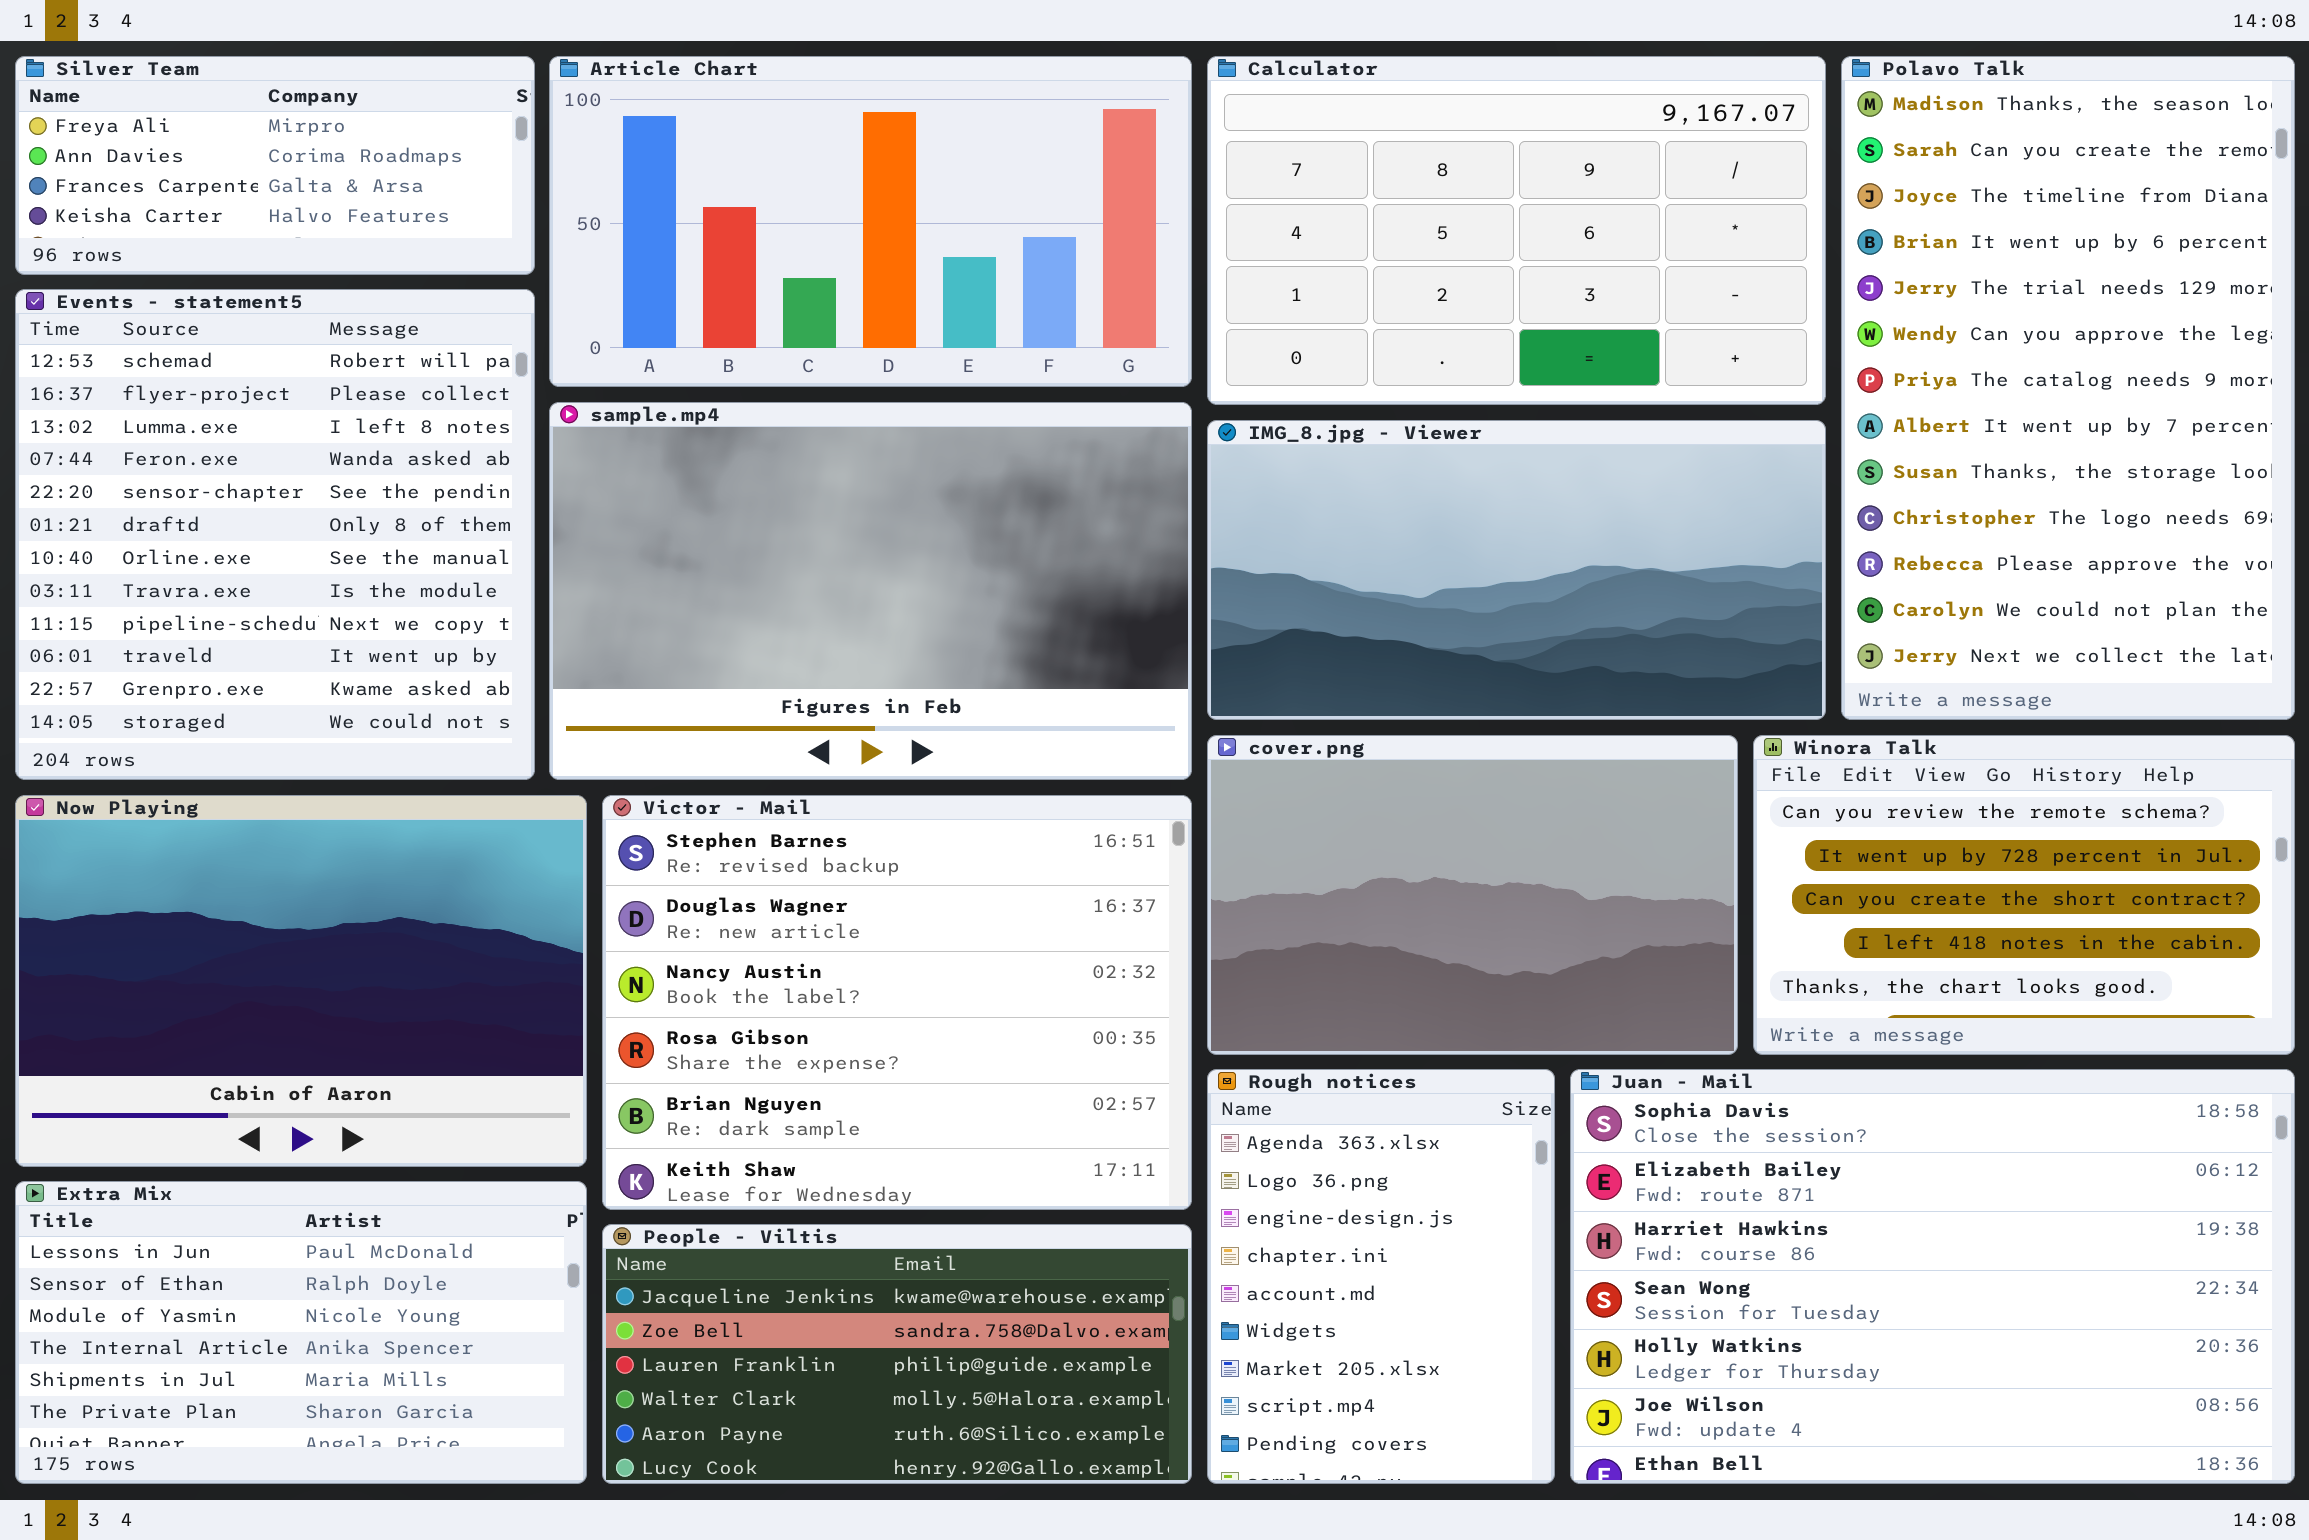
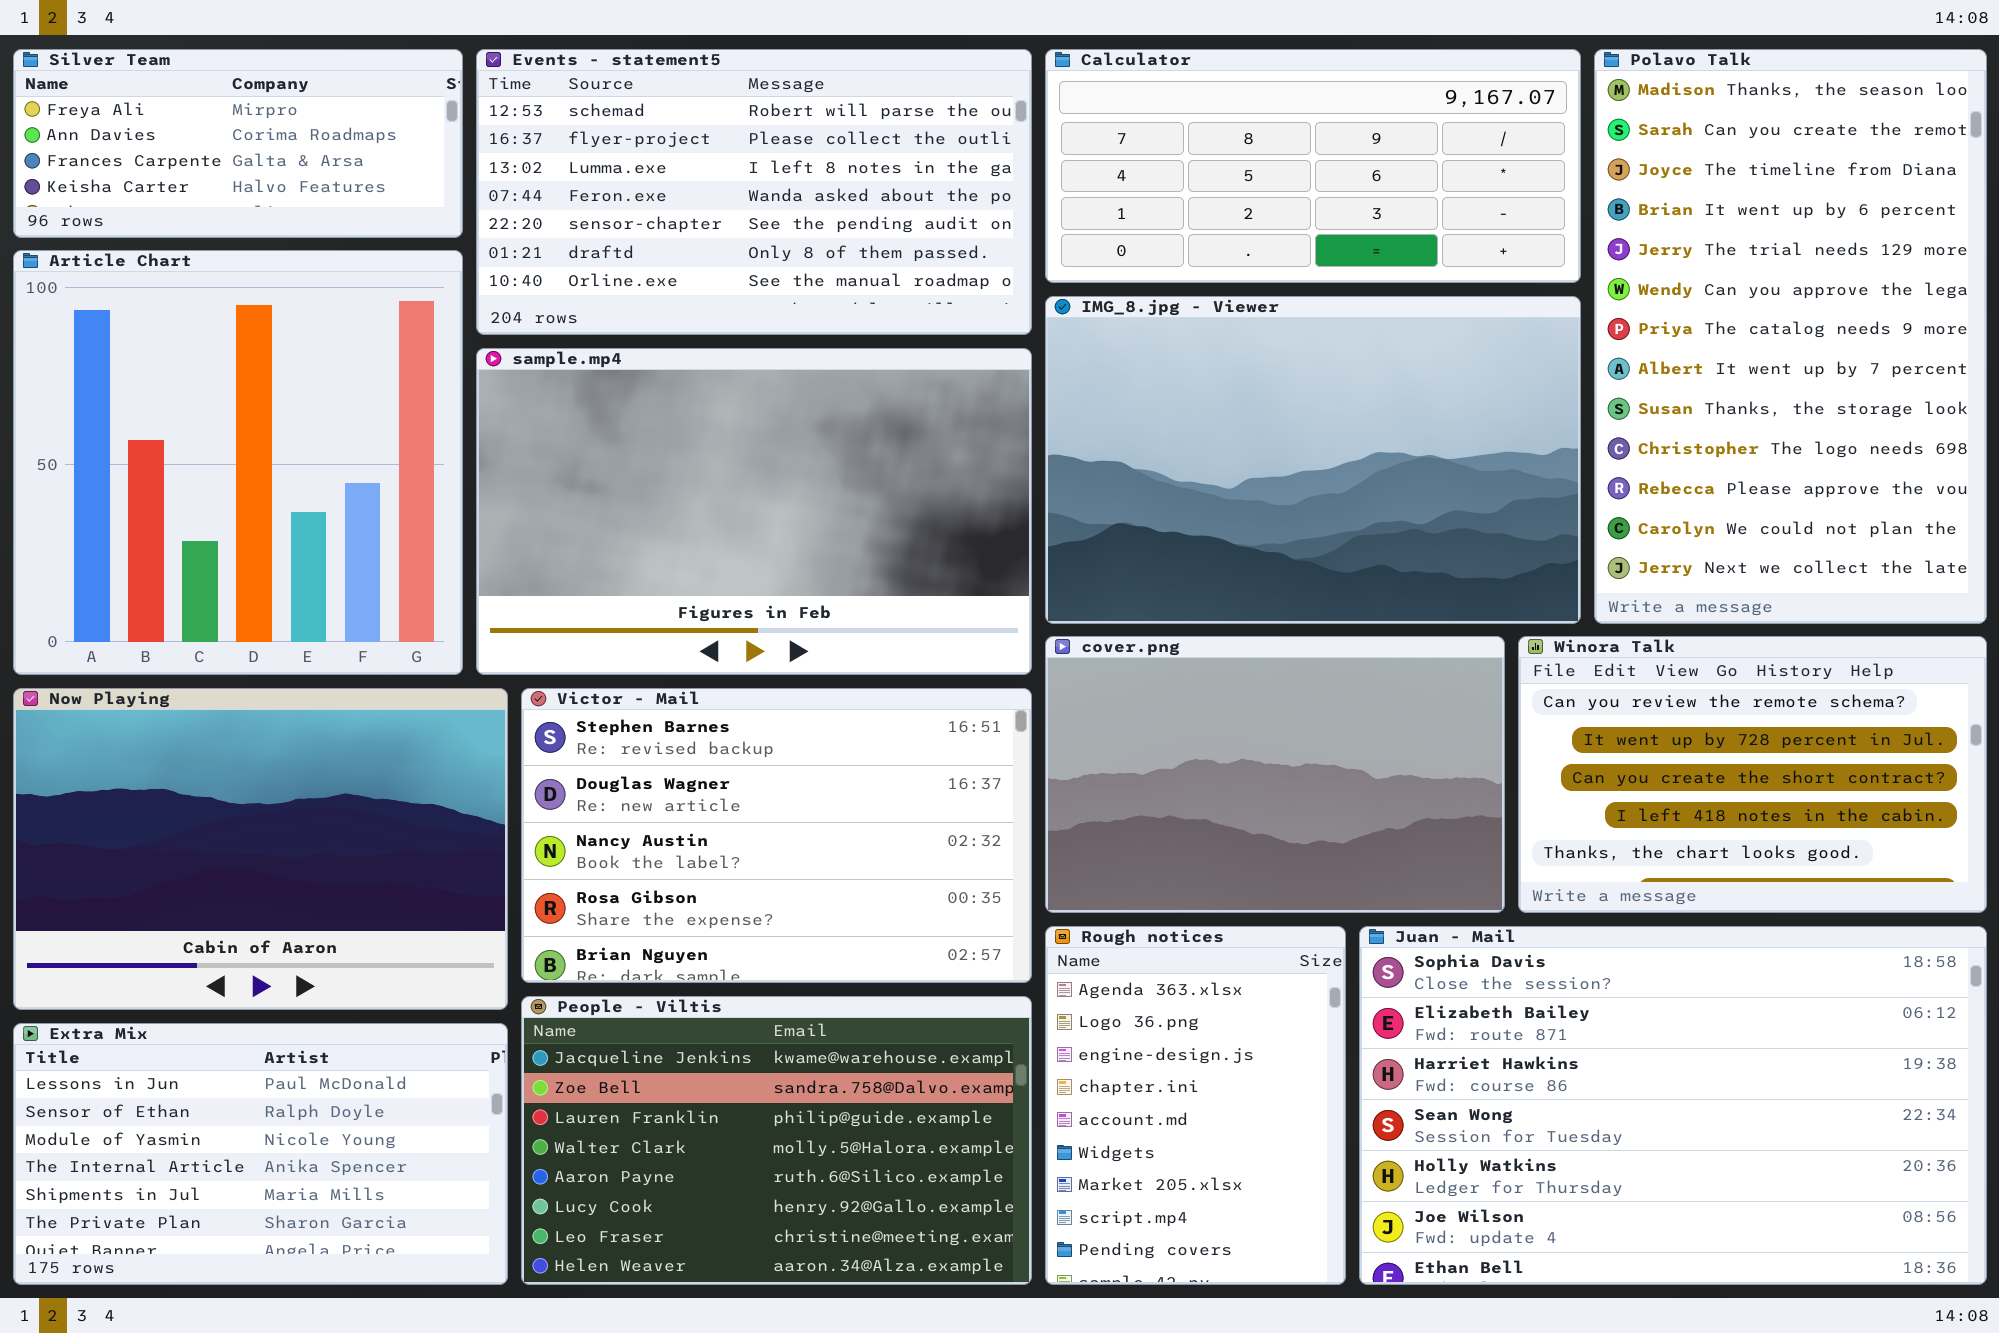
Article Chart: [549,56,1192,387] -> [13,250,463,675], moved, resized
Calculator: [1207,56,1826,405] -> [1045,49,1581,283], resized
Events - statement5: [15,289,535,780] -> [476,49,1032,335], moved, resized
IMG_8.jpg - Viewer: [1207,420,1826,720] -> [1045,296,1581,624], resized
Victor - Mail: [602,795,1192,1210] -> [521,688,1032,983], resized
People - Viltis: [602,1224,1192,1484] -> [521,996,1032,1285], resized

